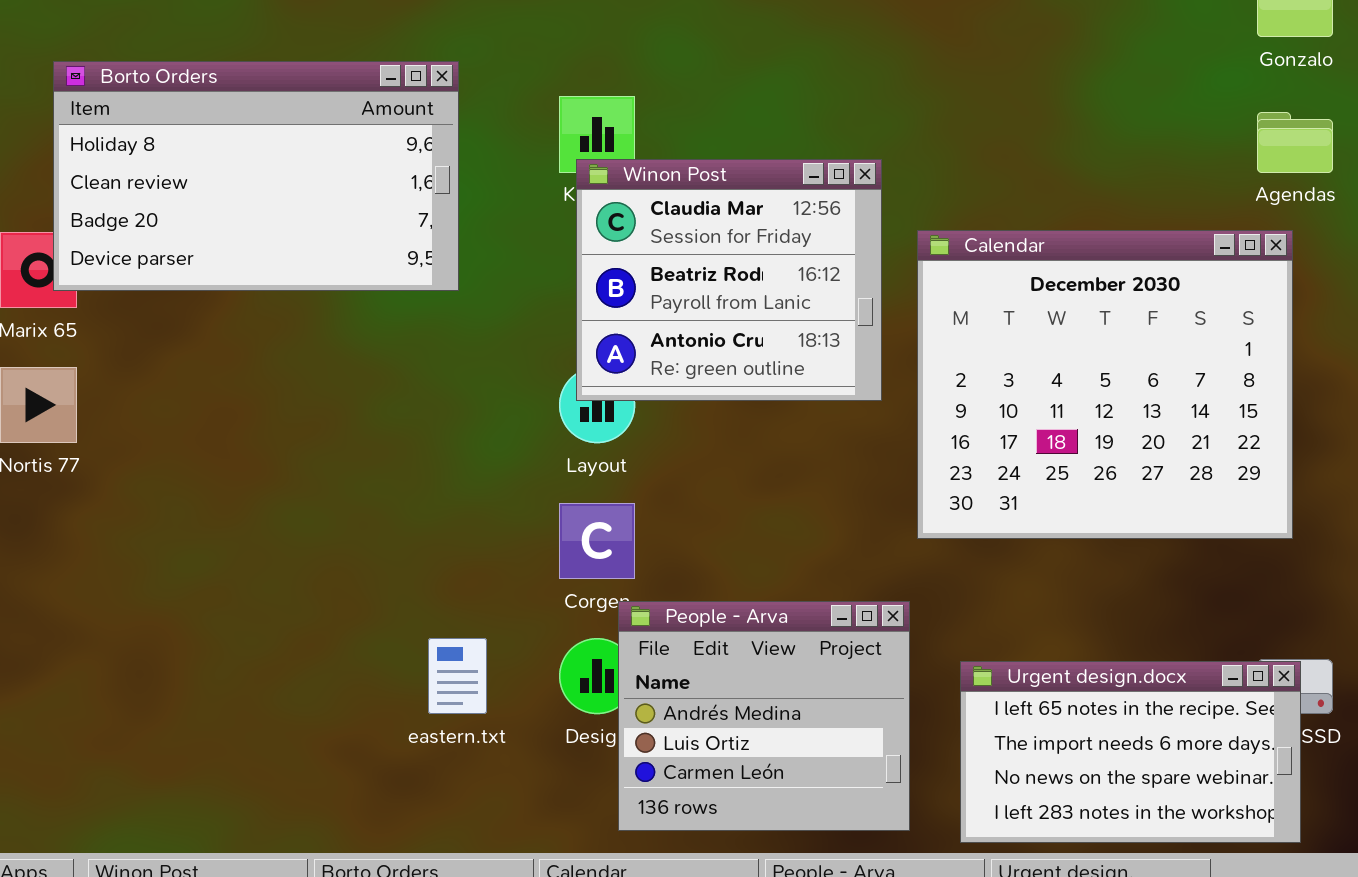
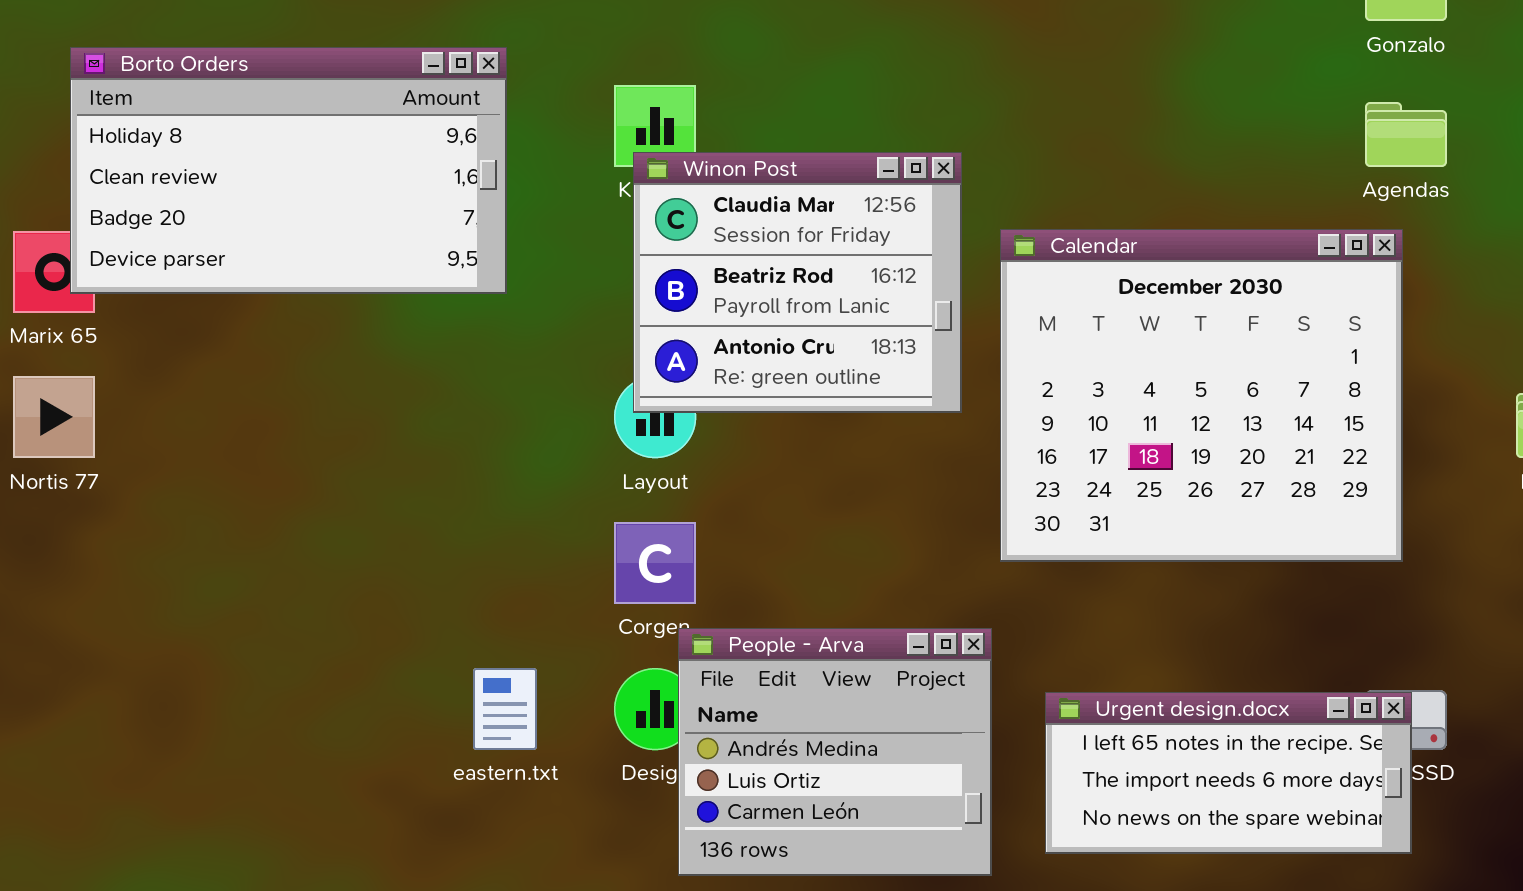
Urgent design.docx: [960,661,1301,843] -> [1045,692,1412,854], resized

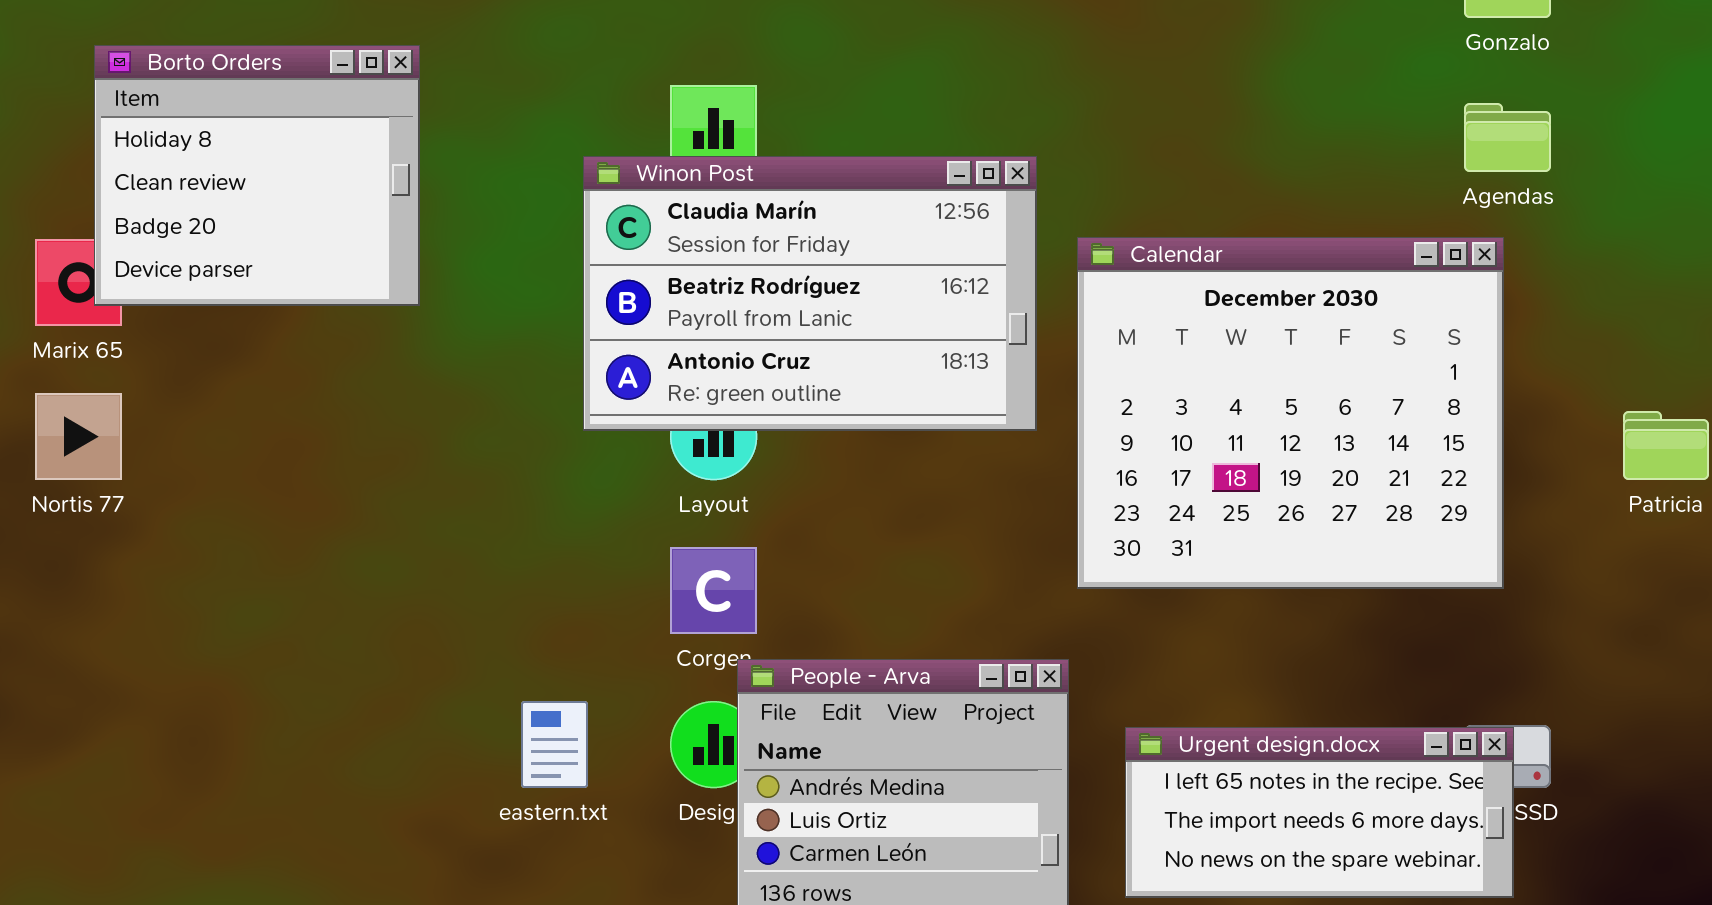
Borto Orders: [70,47,507,294] -> [94,45,420,306], resized
Winon Post: [633,152,962,413] -> [583,156,1037,431], resized

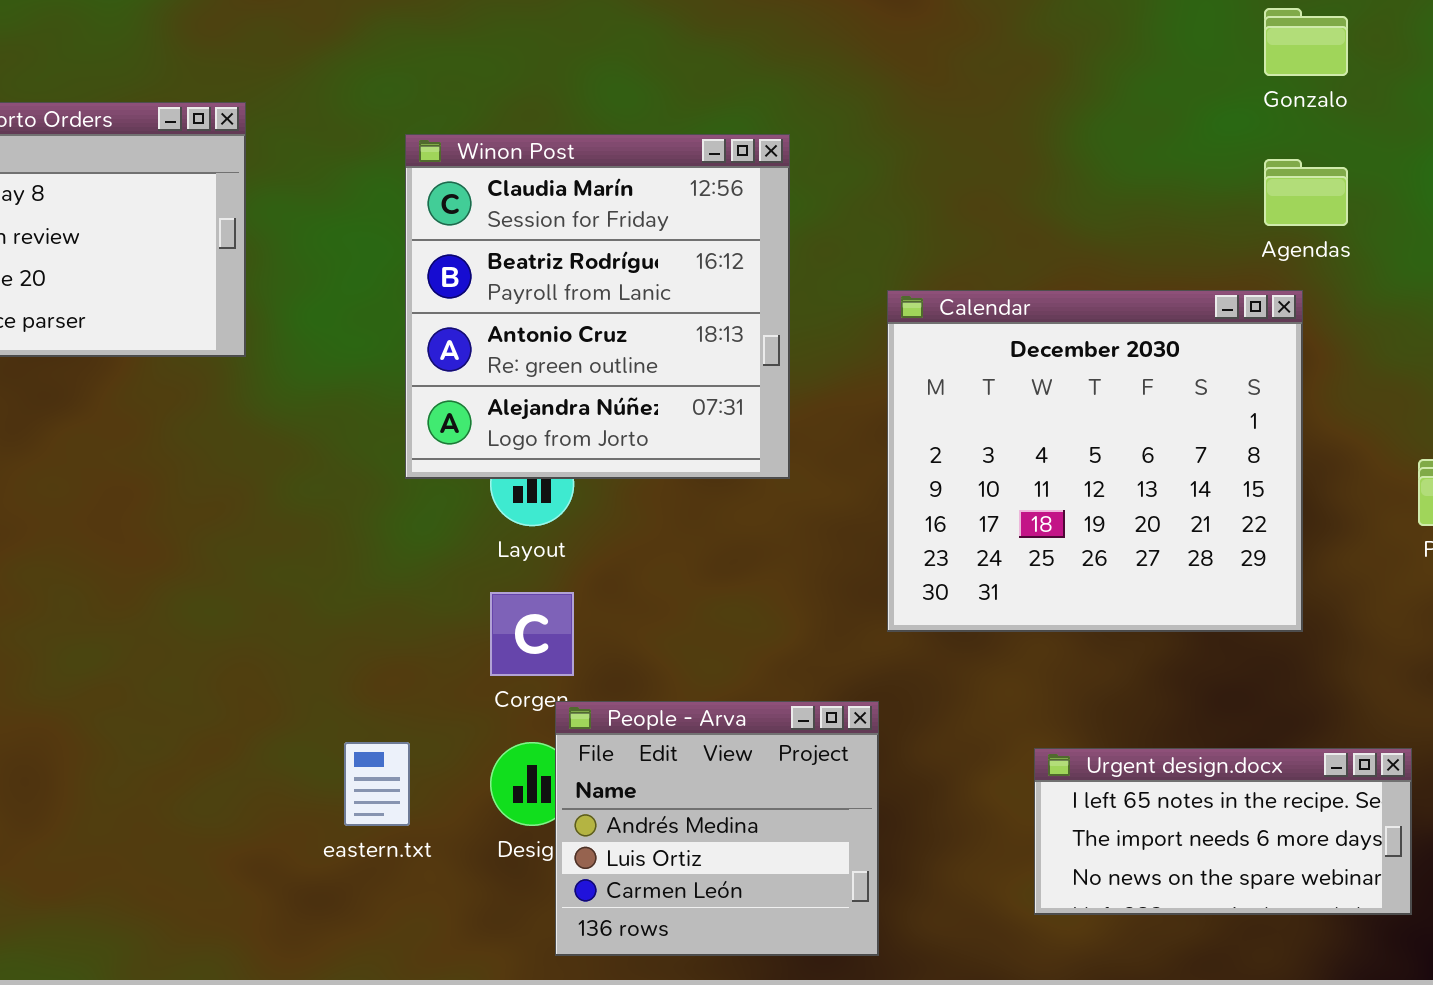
Winon Post: [583,156,1037,431] -> [405,134,790,479], resized
Urgent design.docx: [1125,727,1514,898] -> [1034,748,1412,915], moved

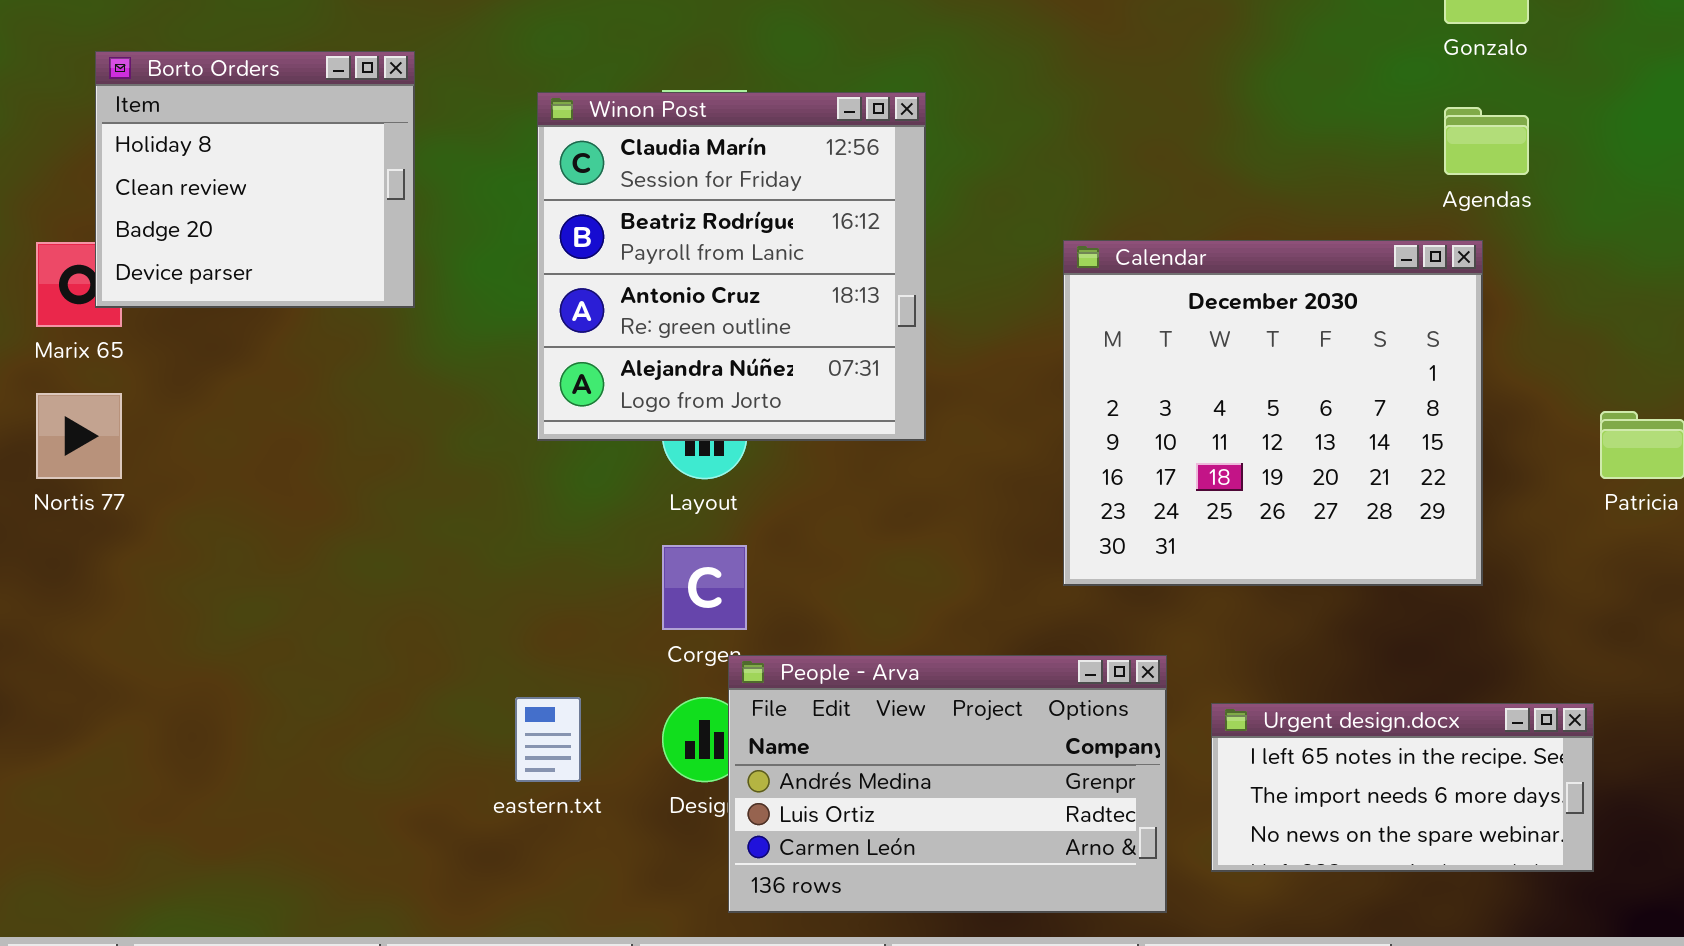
Winon Post: [405,134,790,479] -> [537,92,926,441], moved
People - Arva: [555,701,879,956] -> [728,655,1167,913], resized

